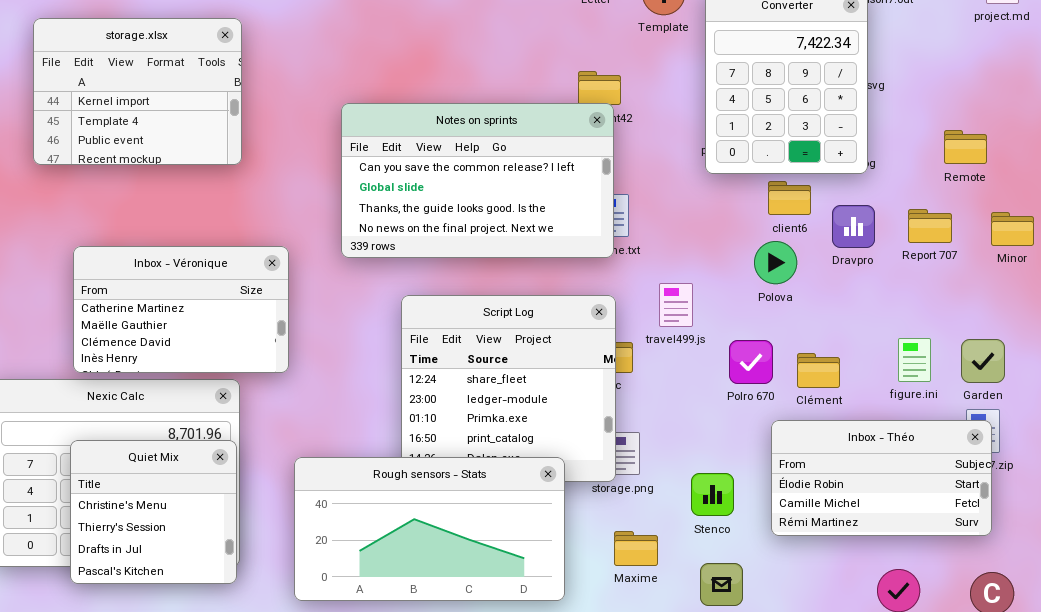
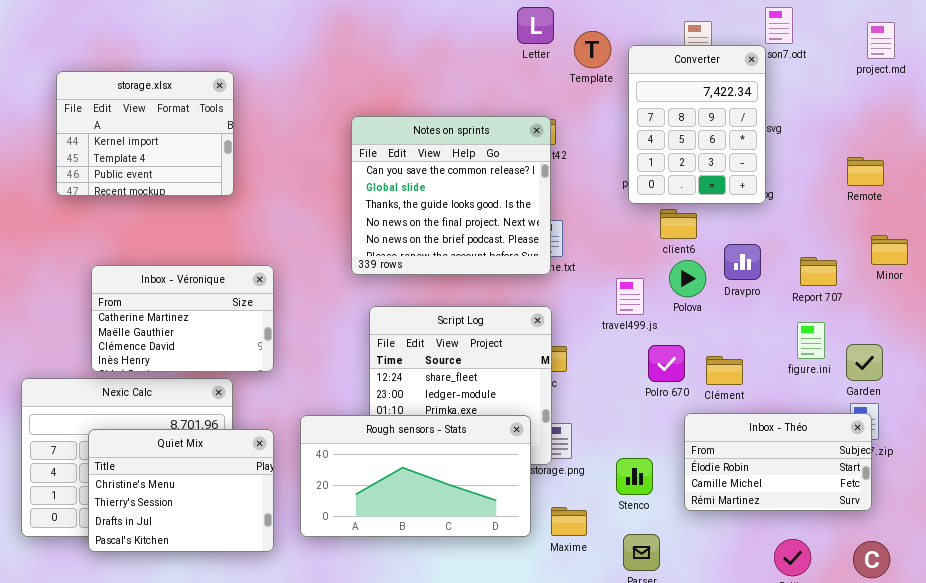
Notes on sprints: [341,103,614,258] -> [351,116,551,275], resized
Remote: [944,130,987,164] -> [847,157,884,186], moved
client6: [768,181,811,215] -> [660,209,697,239], moved
Dravpro: [832,205,875,248] -> [724,244,761,280], moved
Report 707: [908,209,952,243] -> [800,257,837,286], moved
travel499.js: [659,283,693,327] -> [616,278,644,315], moved
figure.ini: [898,338,931,382] -> [797,322,825,359], moved
Quiet Mix: [70,440,237,584] -> [88,429,274,552], resized
Rough sensors - Stats: [294,457,565,601] -> [300,415,531,537], moved

